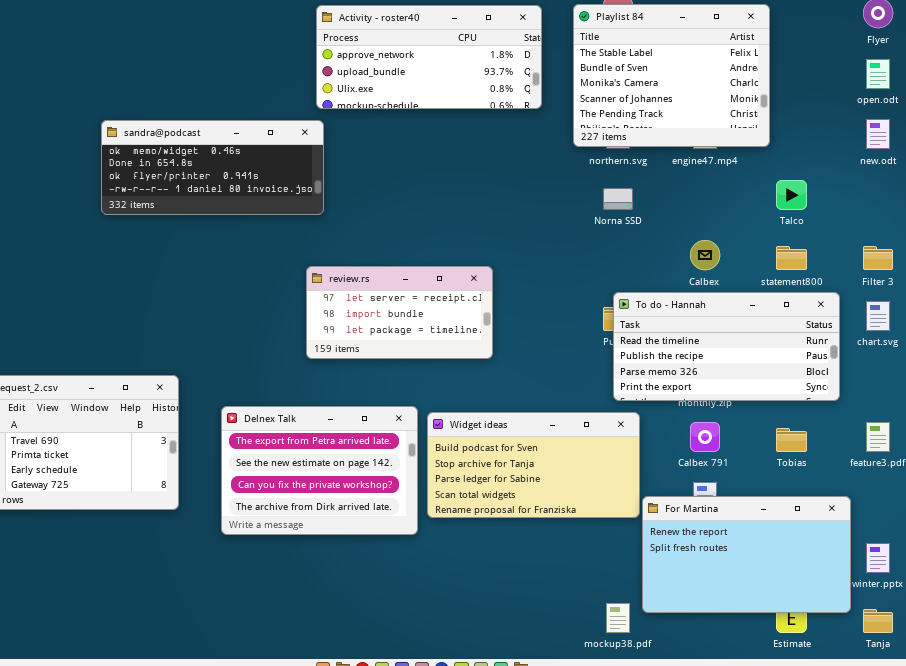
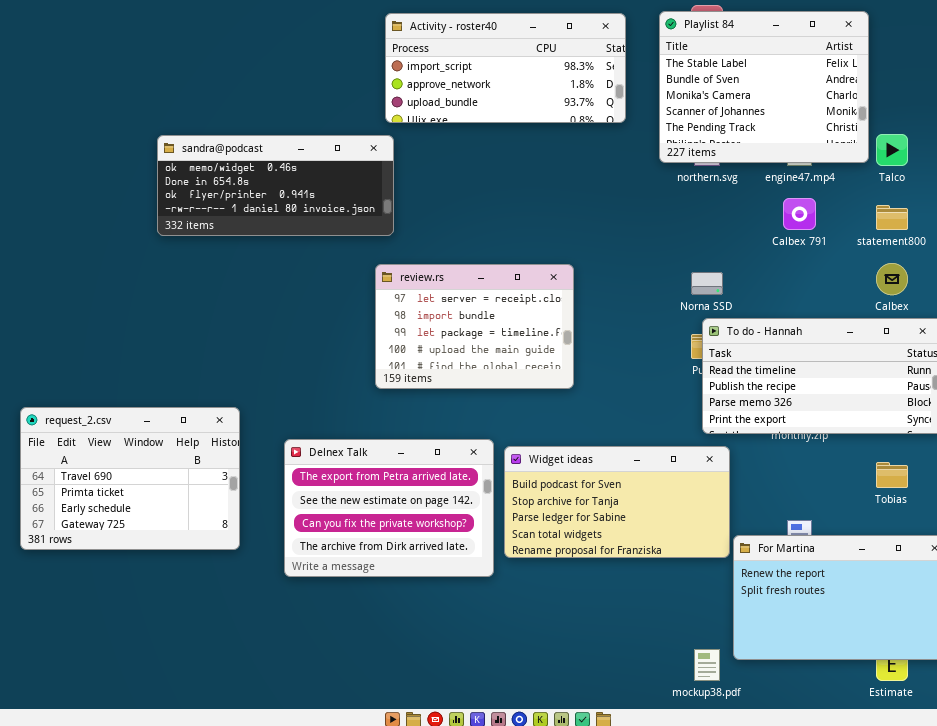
Activity - roster40: [316,5,542,109] -> [385,13,626,123], scrolled up 1 row
Talco: [776,180,807,210] -> [876,134,908,166], moved
Norna SSD: [603,188,633,210] -> [691,272,723,295], moved
Calbex: [690,240,720,270] -> [876,263,908,295], moved
statement800: [776,246,807,270] -> [876,205,908,230], moved
review.rs: [306,266,493,359] -> [375,264,574,389], resized
Calbex 791: [690,422,720,452] -> [783,198,816,230], moved

